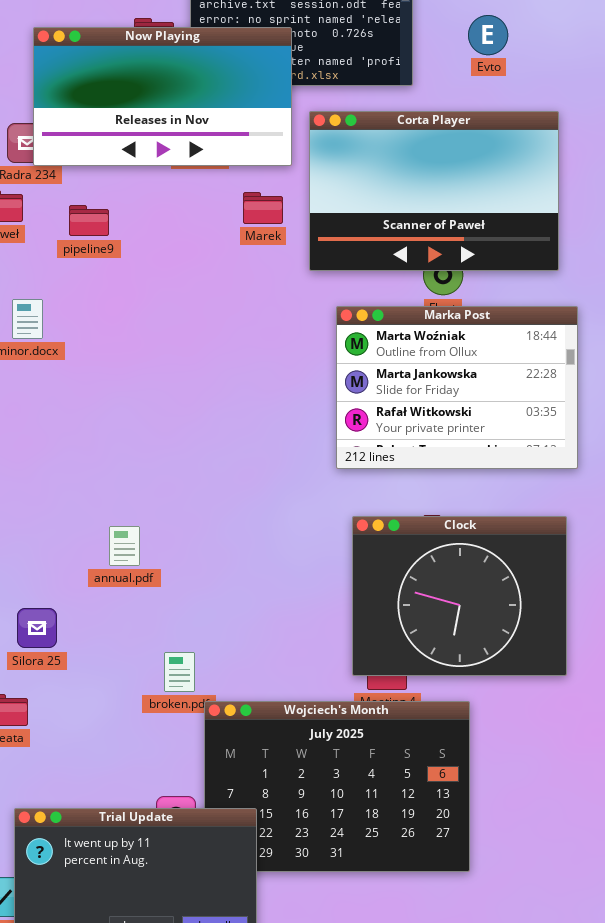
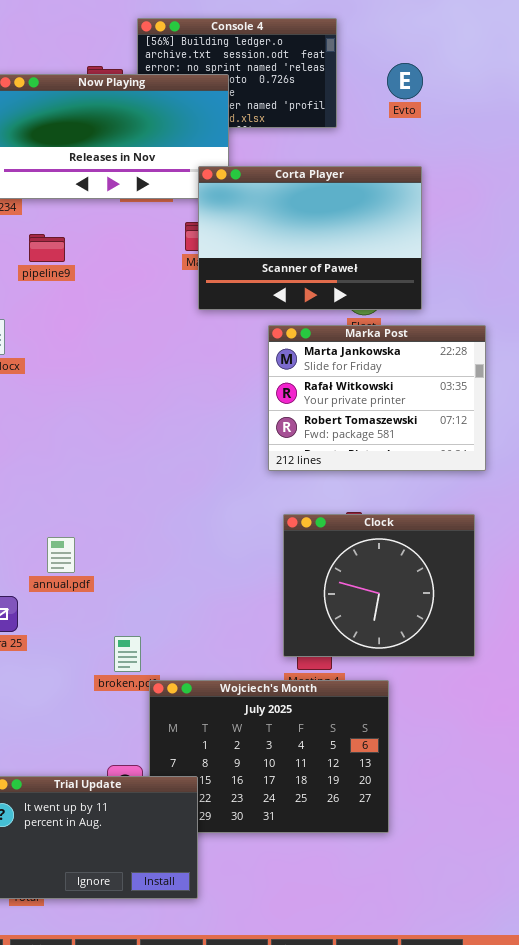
Corta Player: [309,111,559,271] -> [198,166,422,310], moved
Marka Post: [336,306,578,469] -> [268,325,486,471], scrolled down 1 row
annual.pdf: [109,526,140,566] -> [47,537,75,573], moved

